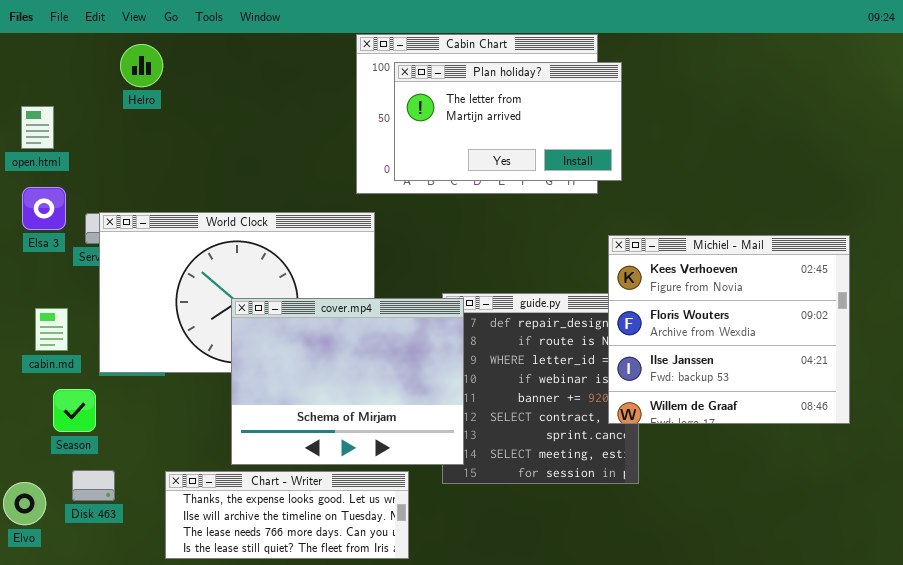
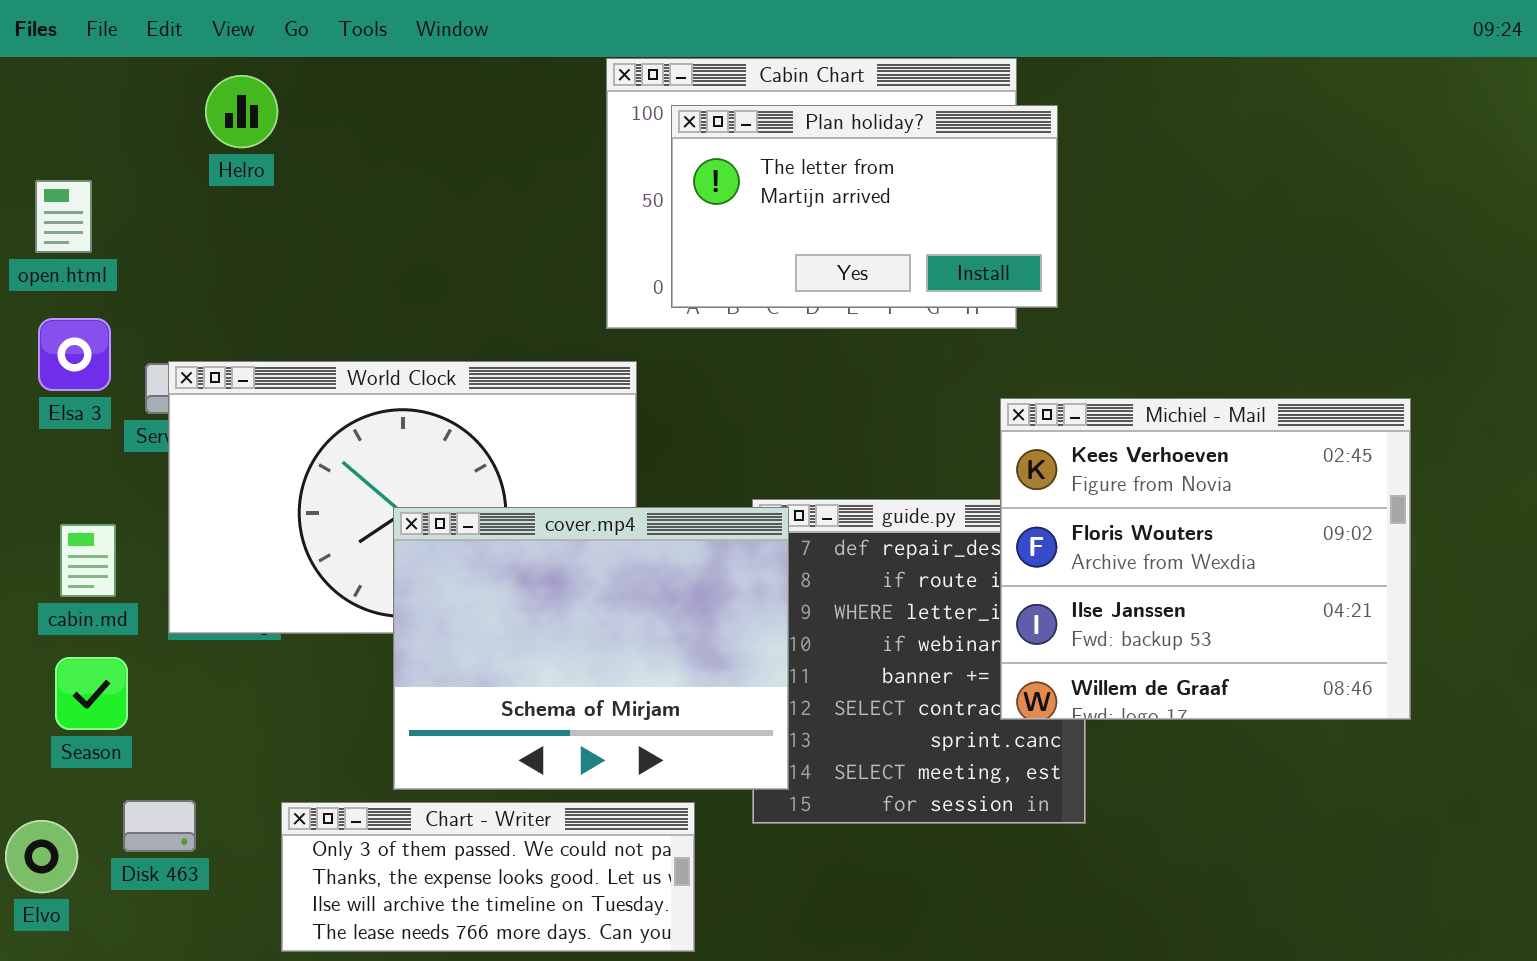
Michiel - Mail: [608,235,850,424] -> [1000,398,1411,720], moved
Season: [53,389,96,432] -> [55,657,128,730], moved
Chart - Writer: [165,471,409,559] -> [281,802,695,952], scrolled up 1 row

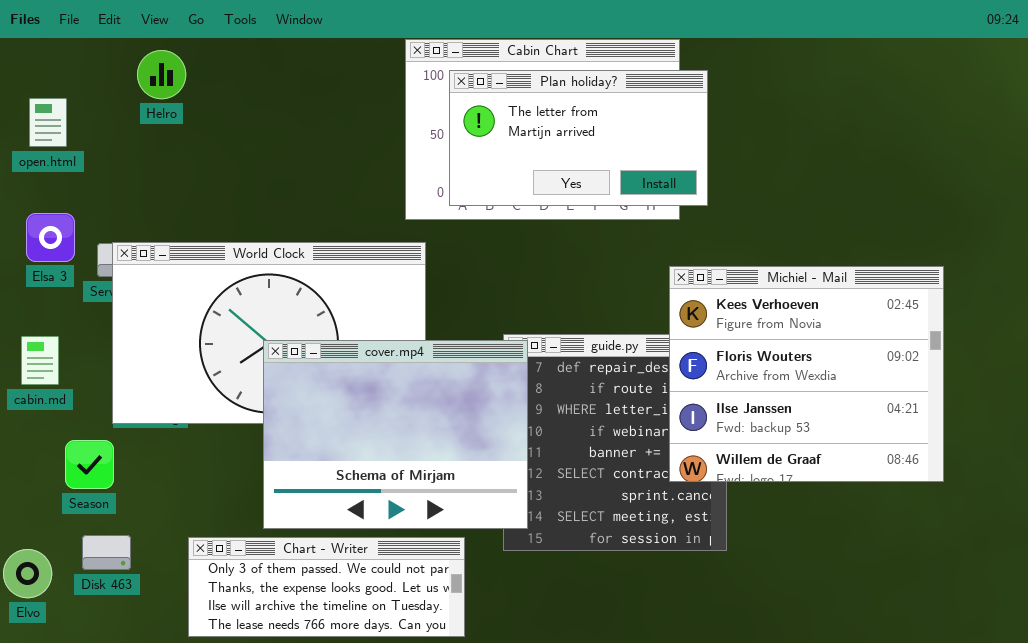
open.html: [35,180,92,253] -> [29,98,67,147], moved
cabin.md: [60,524,116,597] -> [21,336,59,385], moved
Season: [55,657,128,730] -> [65,440,114,489], moved

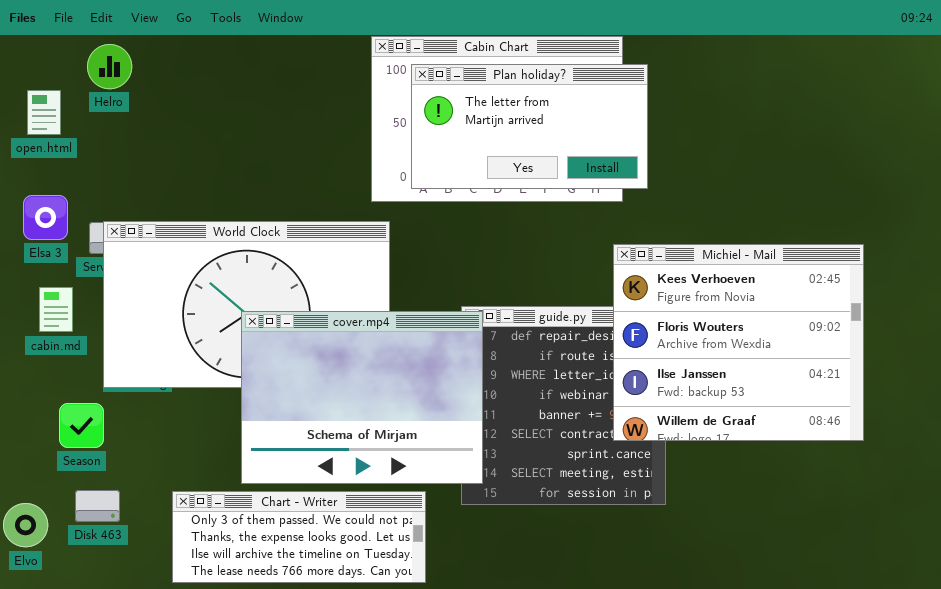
Helro: [137,50,186,99] -> [87,44,132,89], moved
cabin.md: [21,336,59,385] -> [39,287,73,332], moved

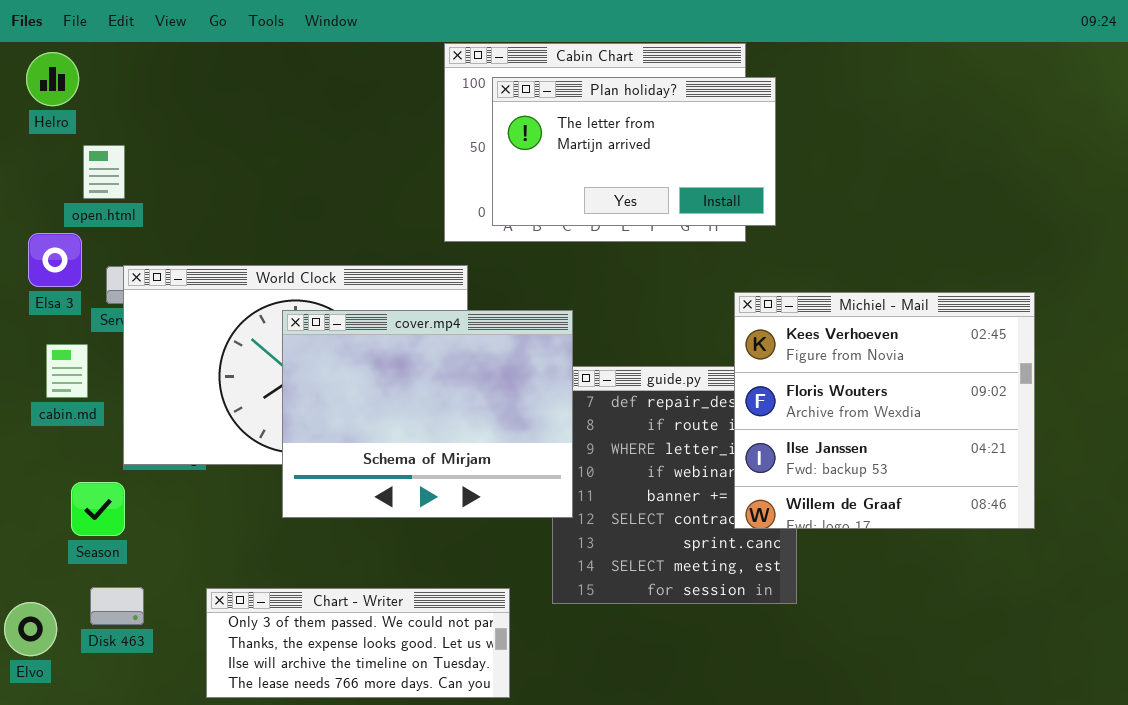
Helro: [87,44,132,89] -> [26,52,79,106], moved
open.html: [27,90,61,135] -> [83,145,125,199], moved
cover.mp4: [241,311,483,484] -> [282,310,573,518], moved

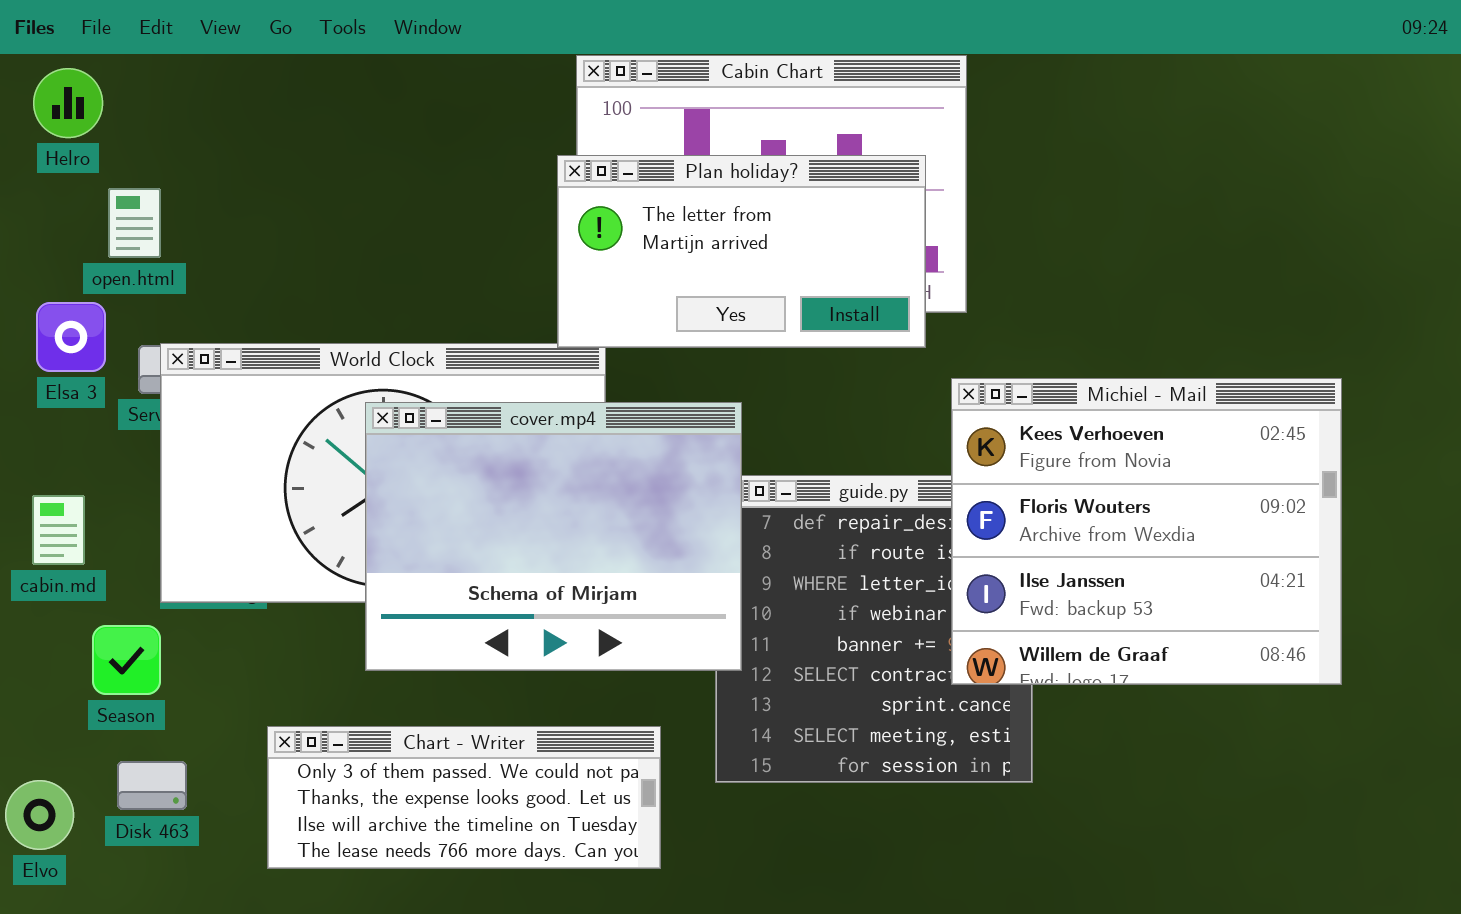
Plan holiday?: [492,77,776,226] -> [557,155,926,348], moved
cabin.md: [46,344,88,398] -> [32,495,85,565], moved
Chart - Writer: [206,588,510,698] -> [267,726,661,869], moved

